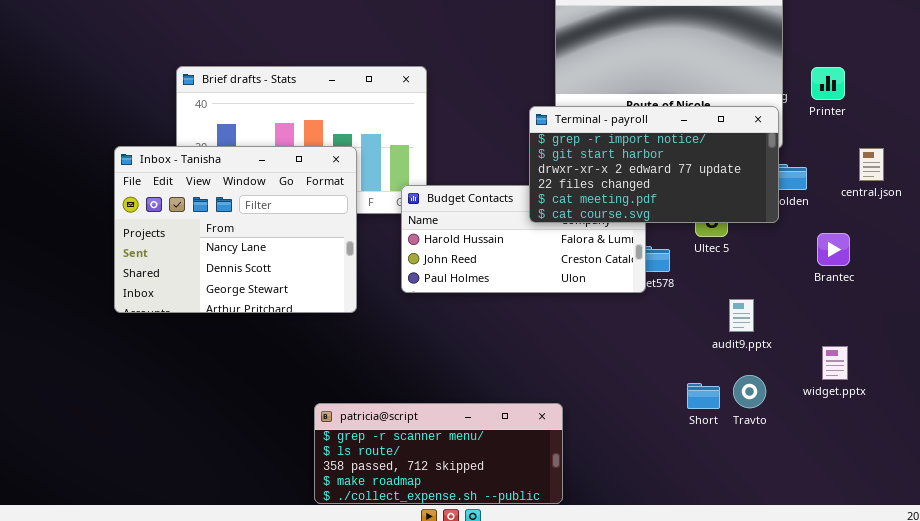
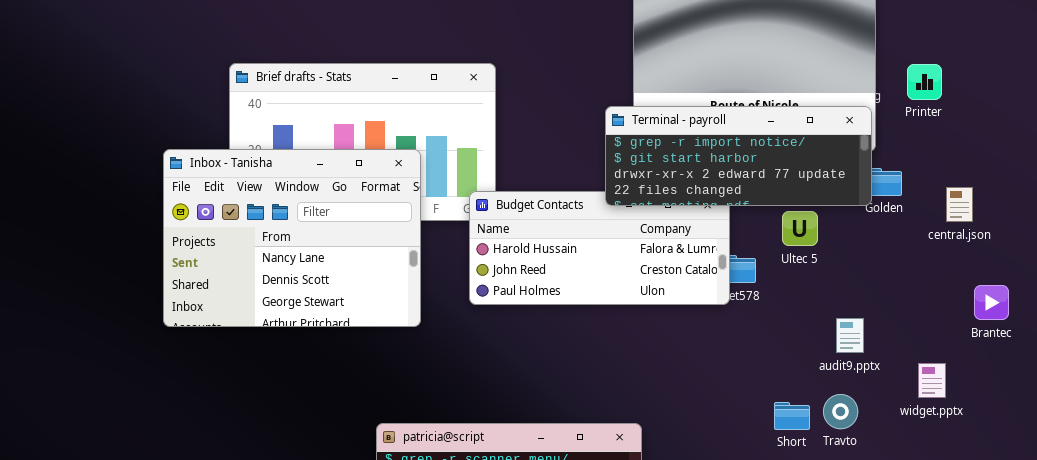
Terminal - payroll: [529,106,779,223] -> [605,106,872,206], resized
central.json: [859,148,884,181] -> [946,187,973,222], moved
Brantec: [817,233,850,266] -> [974,285,1009,320], moved
audit9.pptx: [729,299,754,332] -> [836,318,864,353], moved

